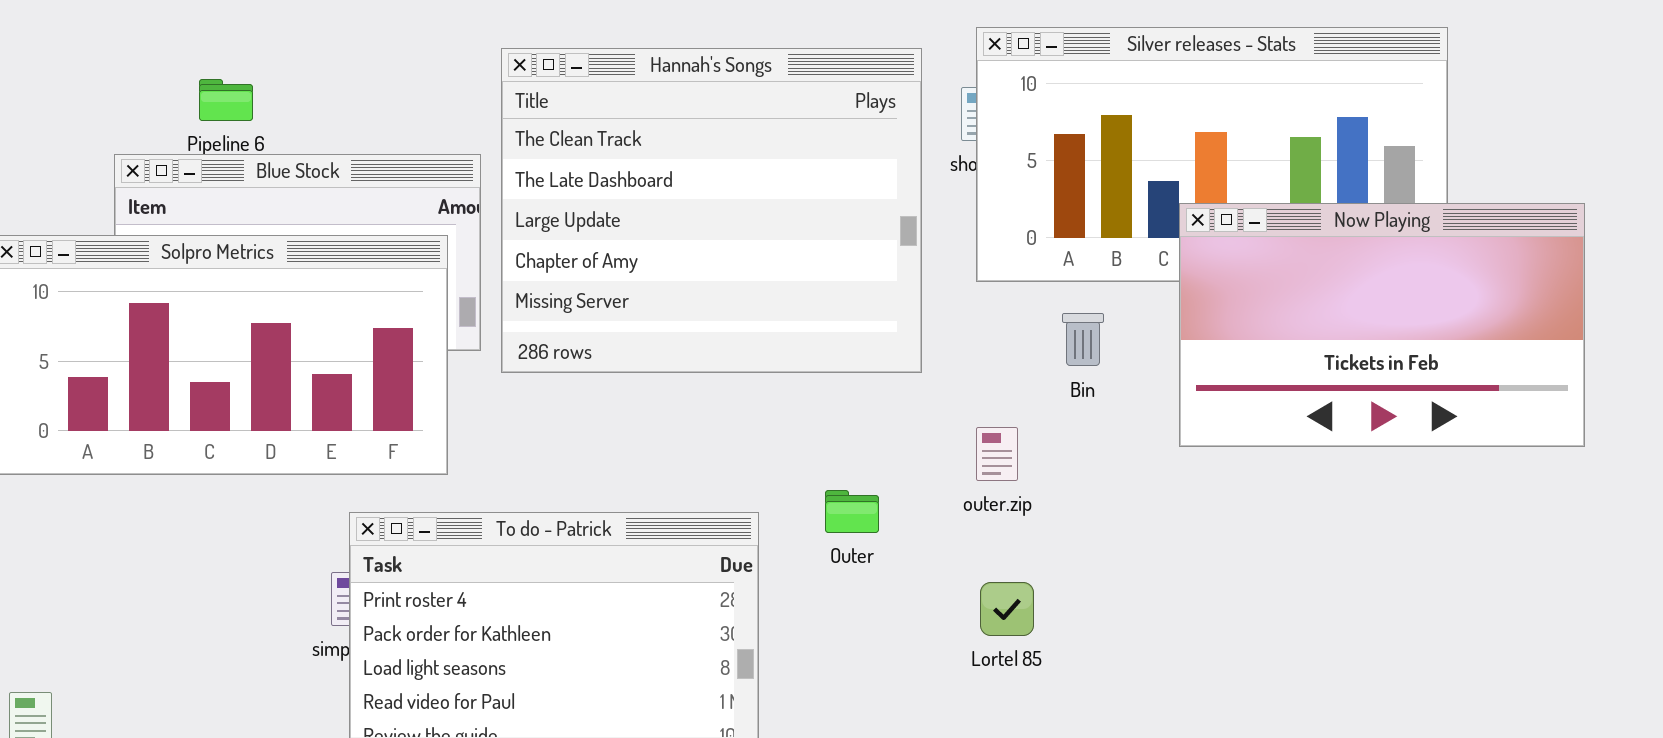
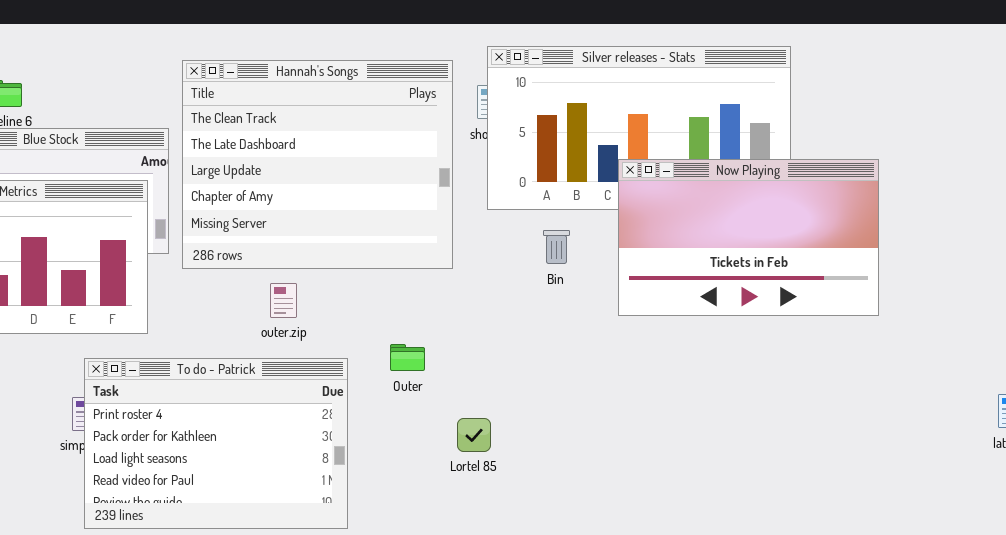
outer.zip: [976,427,1018,481] -> [270,283,297,318], moved
Lortel 85: [980,582,1034,636] -> [457,418,491,452], moved

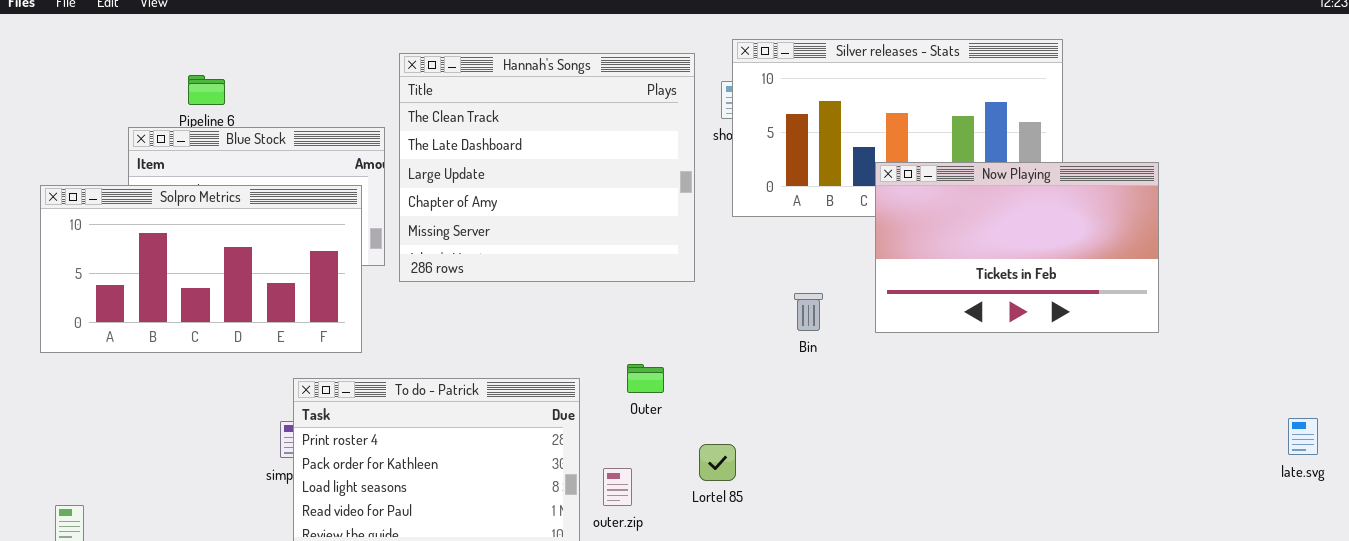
Bin: [543,230,570,264] -> [794,293,823,331], moved
outer.zip: [270,283,297,318] -> [603,468,632,506], moved

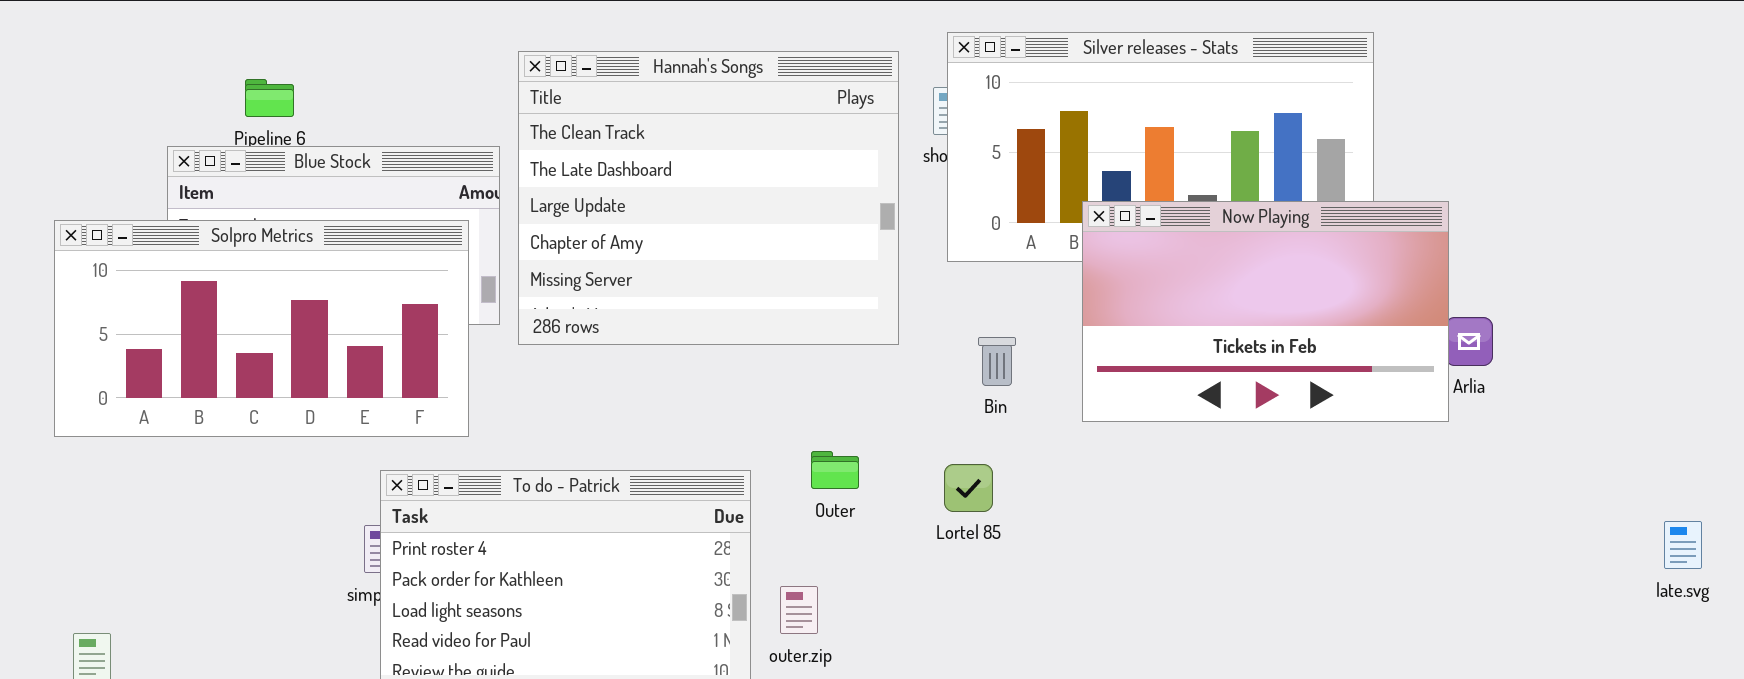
Now Playing: [875,162,1159,333] -> [1082,201,1449,422], moved
Bin: [794,293,823,331] -> [978,337,1016,386], moved
Lortel 85: [699,444,736,481] -> [944,464,993,512], moved

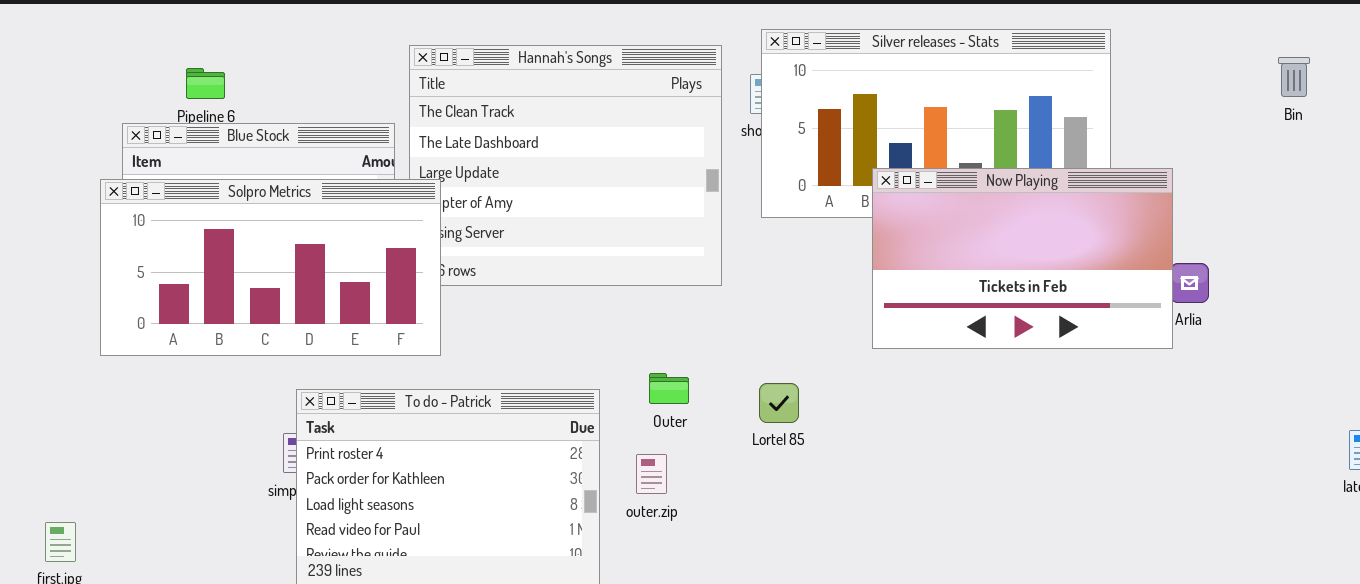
Solpro Metrics: [54,220,469,437] -> [100,179,441,356], moved
Bin: [978,337,1016,386] -> [1278,57,1310,97], moved
outer.zip: [780,586,818,634] -> [636,454,667,494], moved

